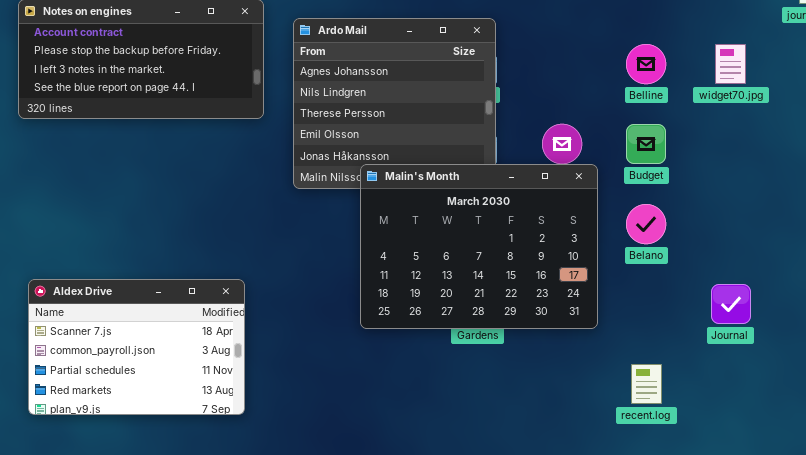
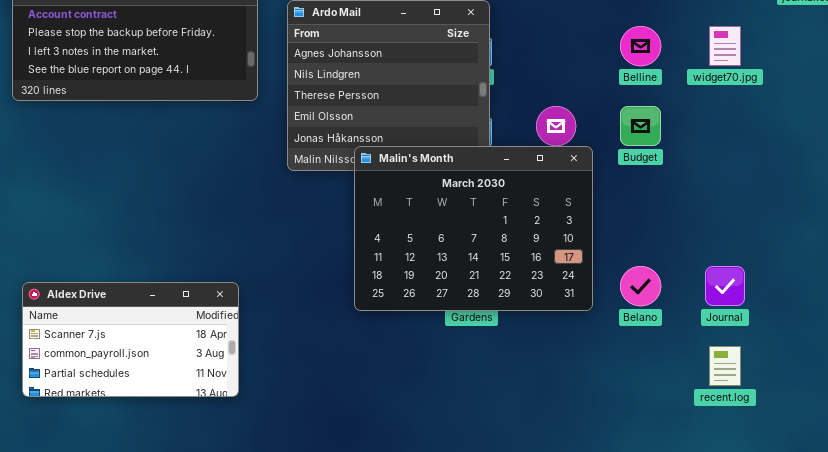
Belano: [626,204,666,244] -> [620,266,661,306], moved
Aldex Drive: [28,279,245,415] -> [22,282,239,397], resized
recent.log: [631,364,662,404] -> [709,346,741,386], moved

